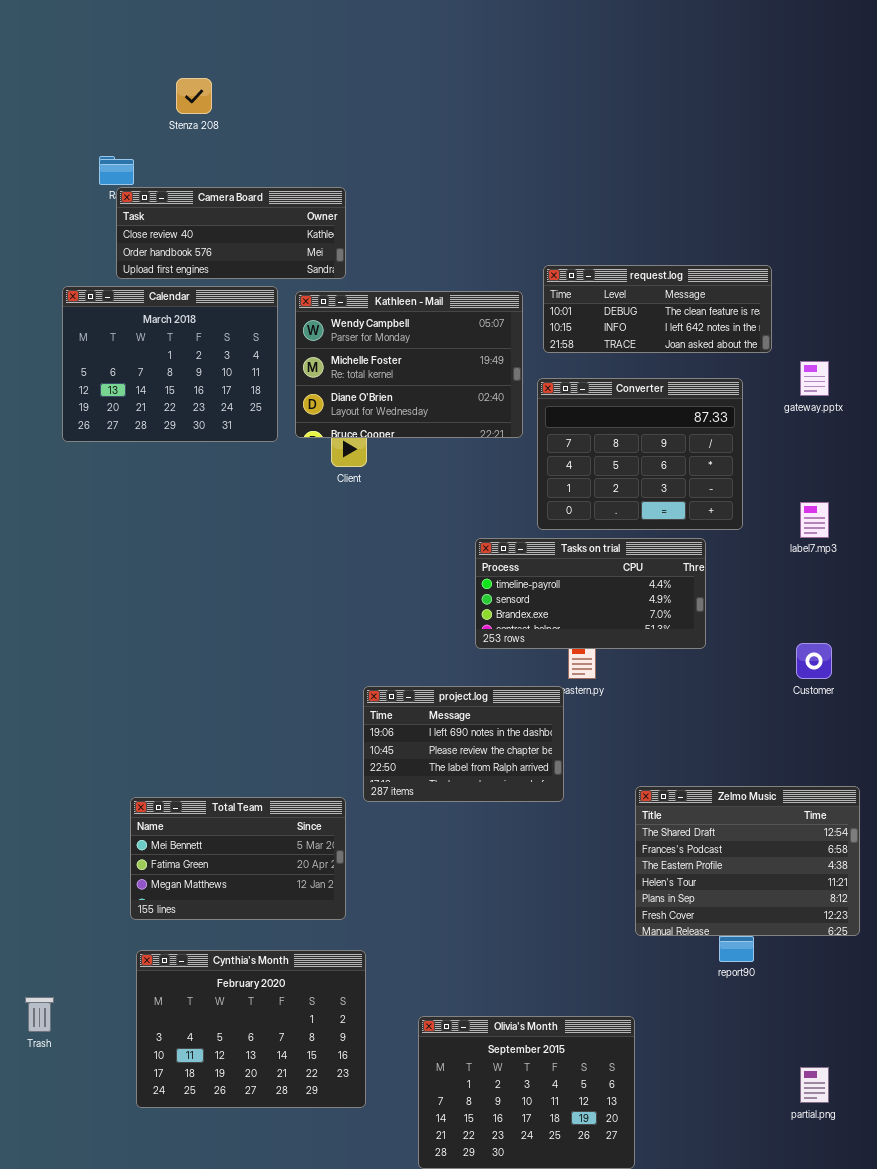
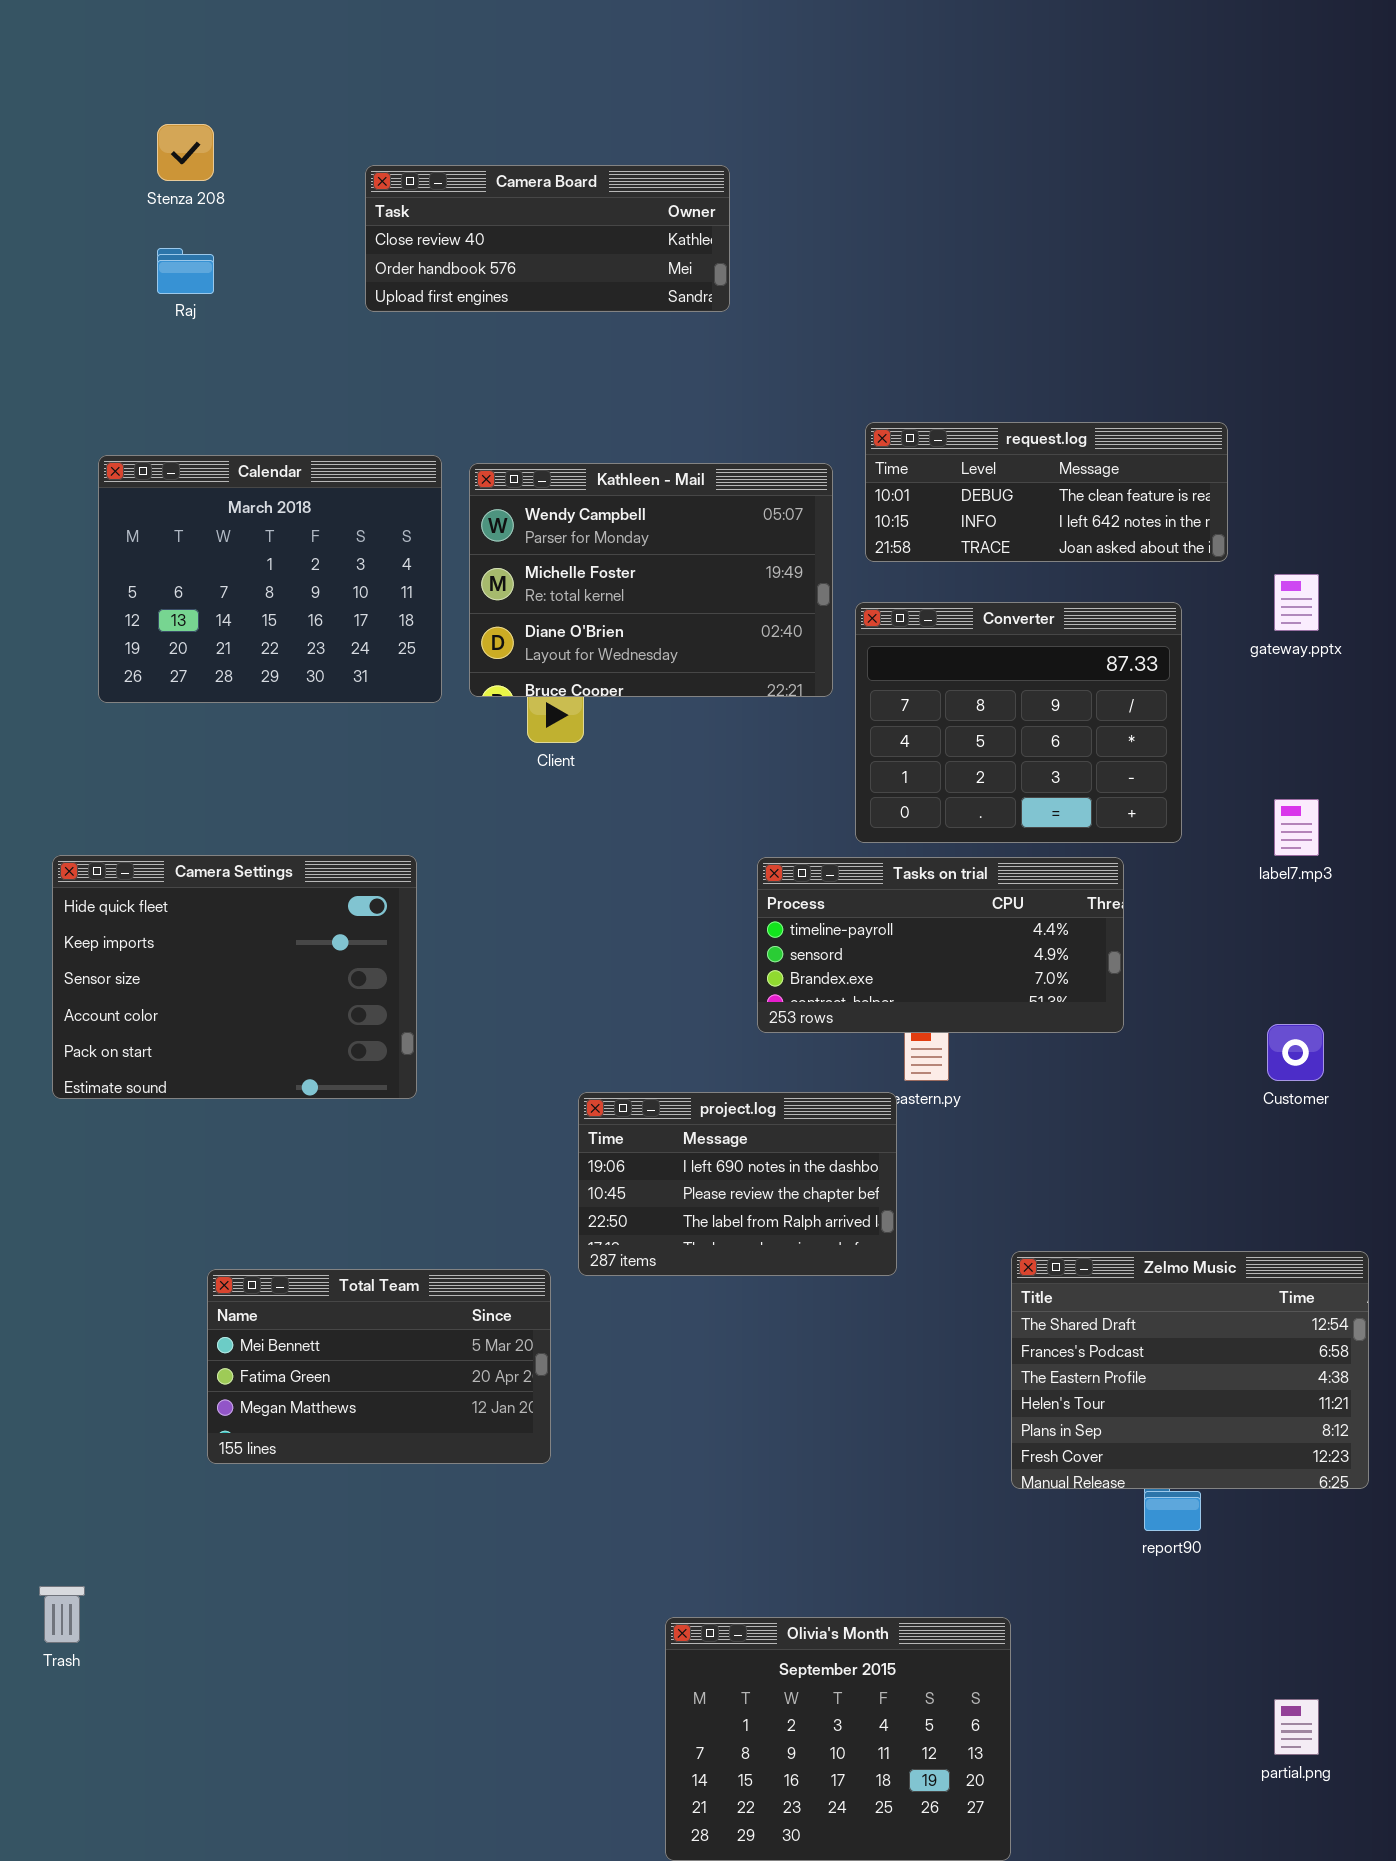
Stenza 208: [176,78,212,114] -> [157,124,214,181], moved
Camera Board: [116,187,346,279] -> [365,165,730,312], moved
Camera Settings: none -> [52,855,417,1099], opened
Cynthia's Month: [136,950,366,1108] -> none, closed

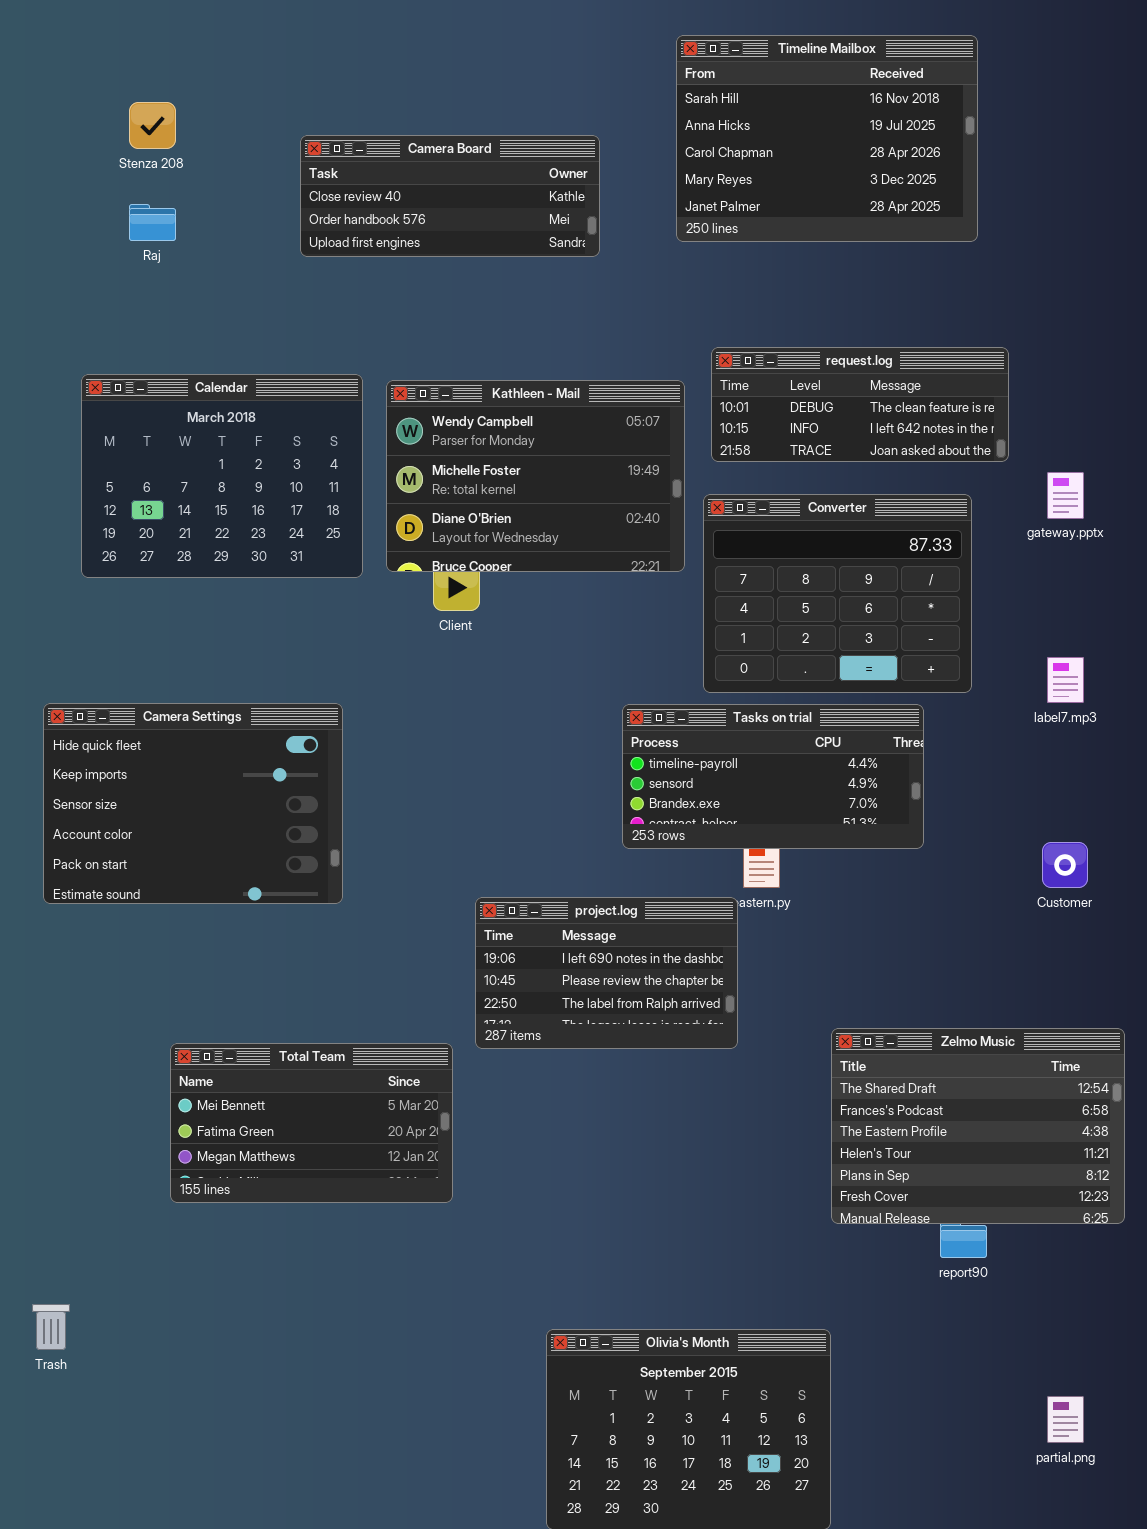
Timeline Mailbox: none -> [676,35,978,242], opened

